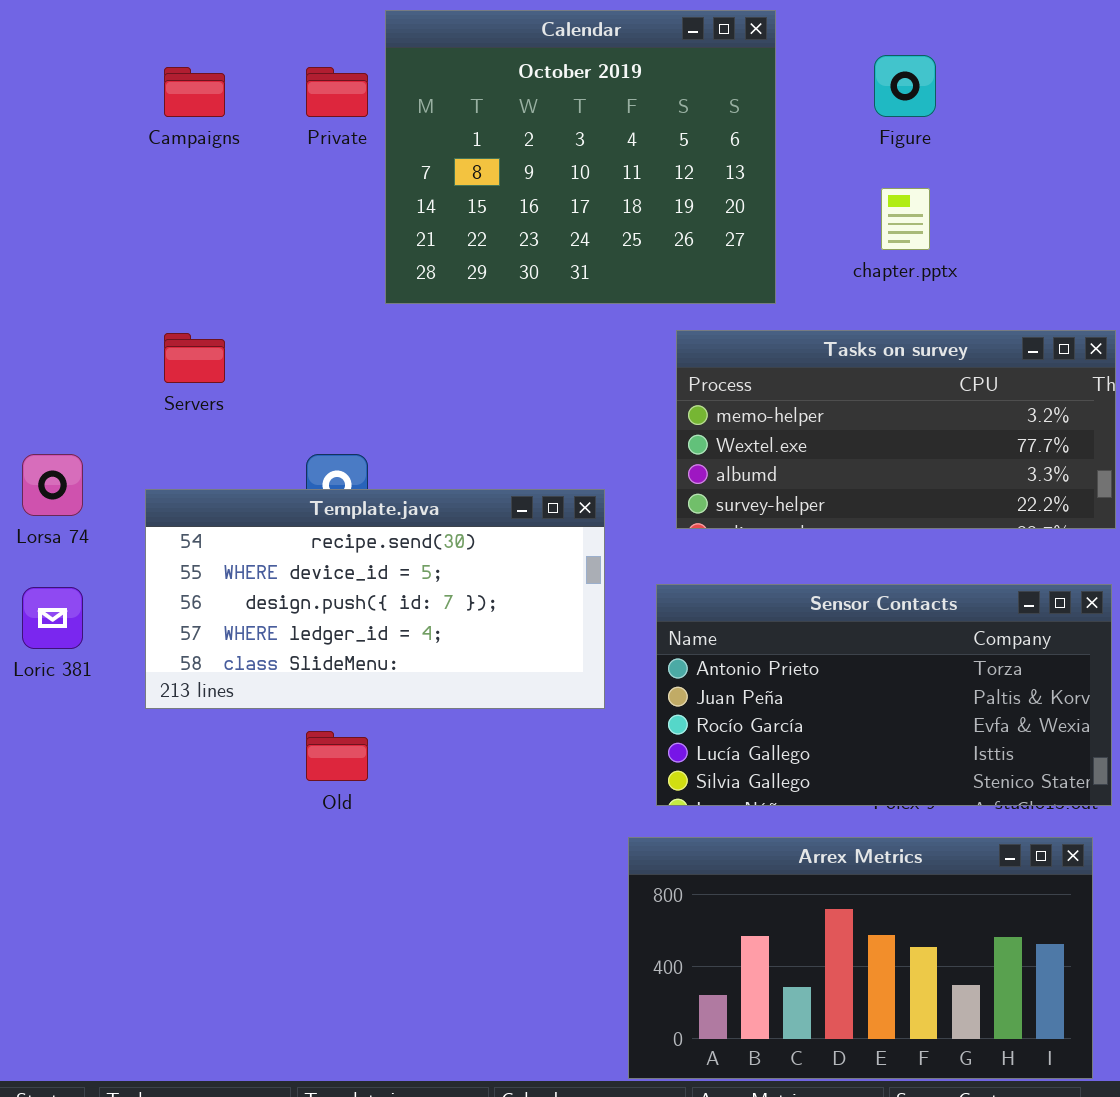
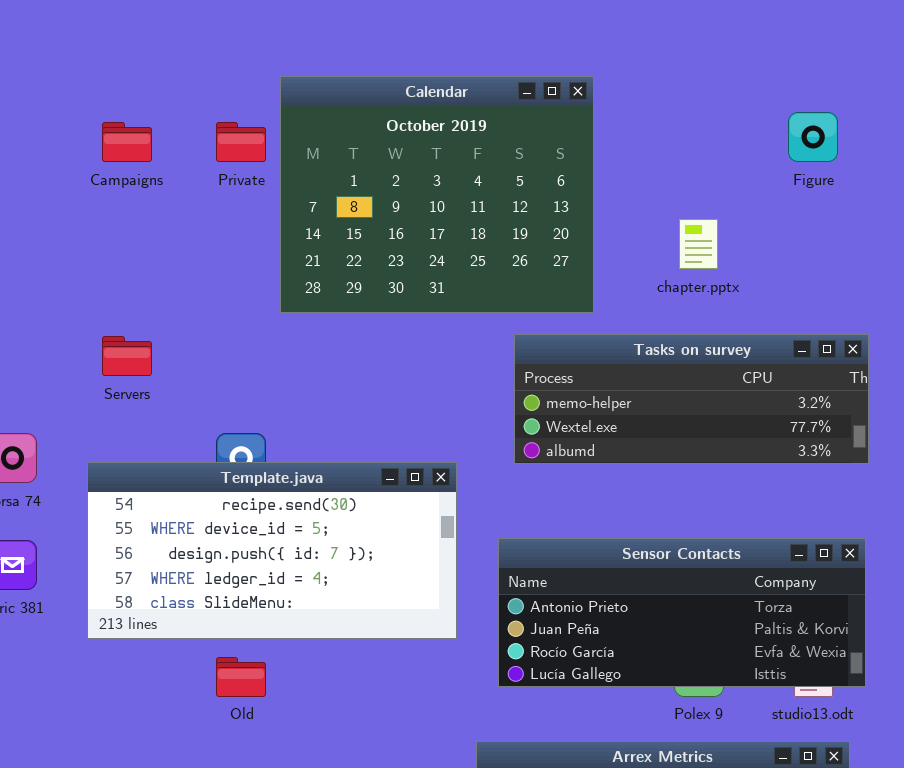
Figure: [874,55,936,117] -> [788,112,838,162], moved
Tasks on survey: [676,330,1116,529] -> [514,334,869,464], resized
Sensor Contacts: [656,584,1112,806] -> [498,538,866,687], resized

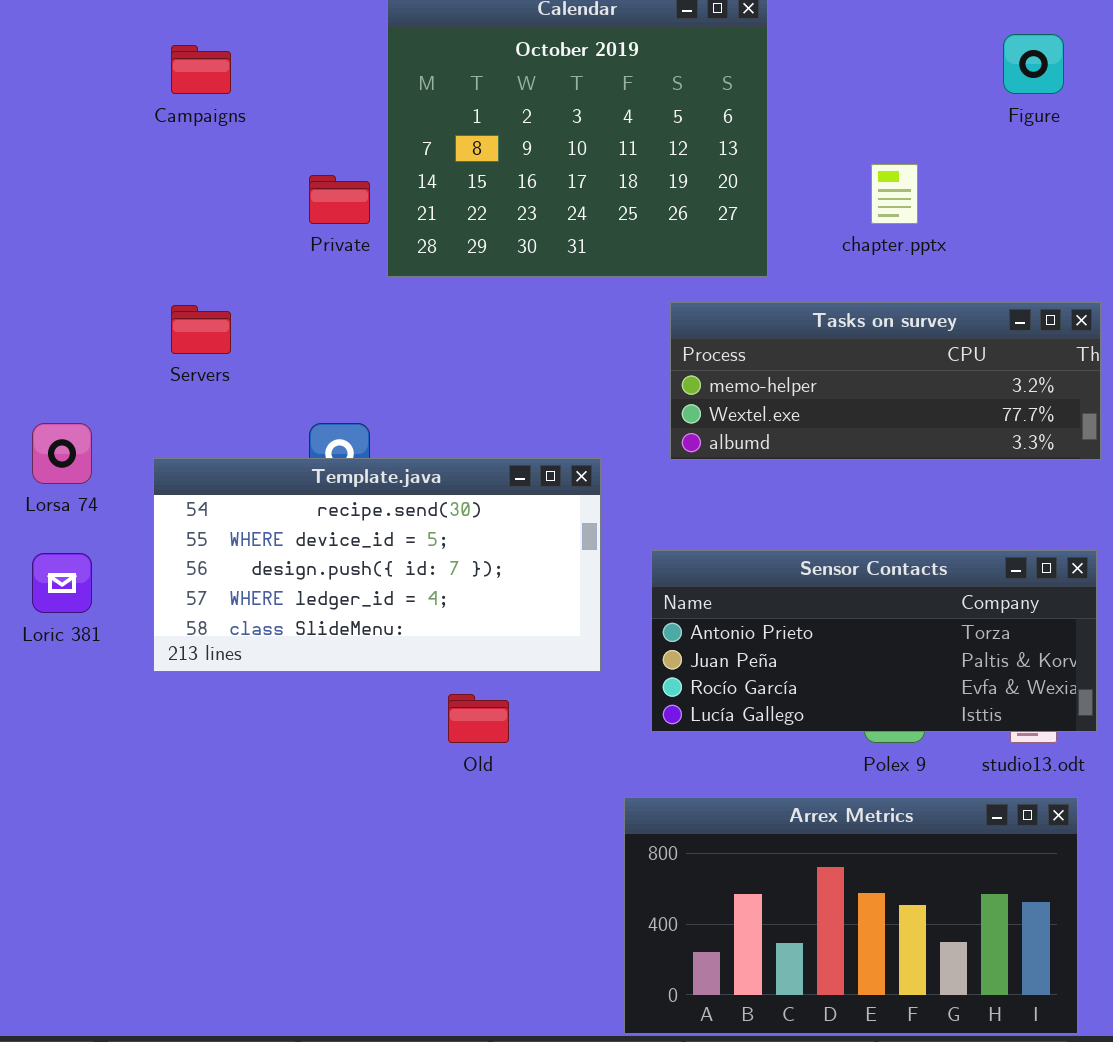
Private: [216,122,266,162] -> [309,175,370,224], moved
Old: [216,657,266,697] -> [448,694,509,743], moved

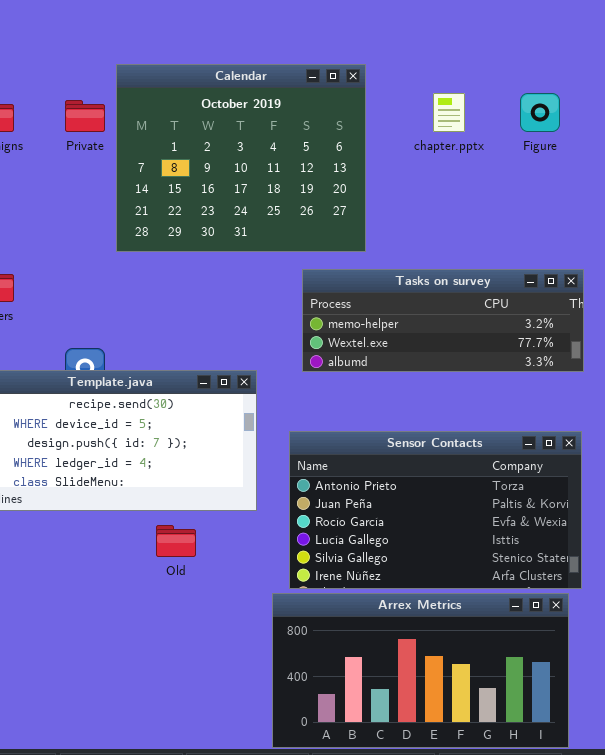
chapter.pptx: [871,164,918,224] -> [433,93,465,132], moved
Private: [309,175,370,224] -> [65,100,105,132], moved
Sensor Contacts: [651,550,1097,732] -> [289,431,582,589], resized

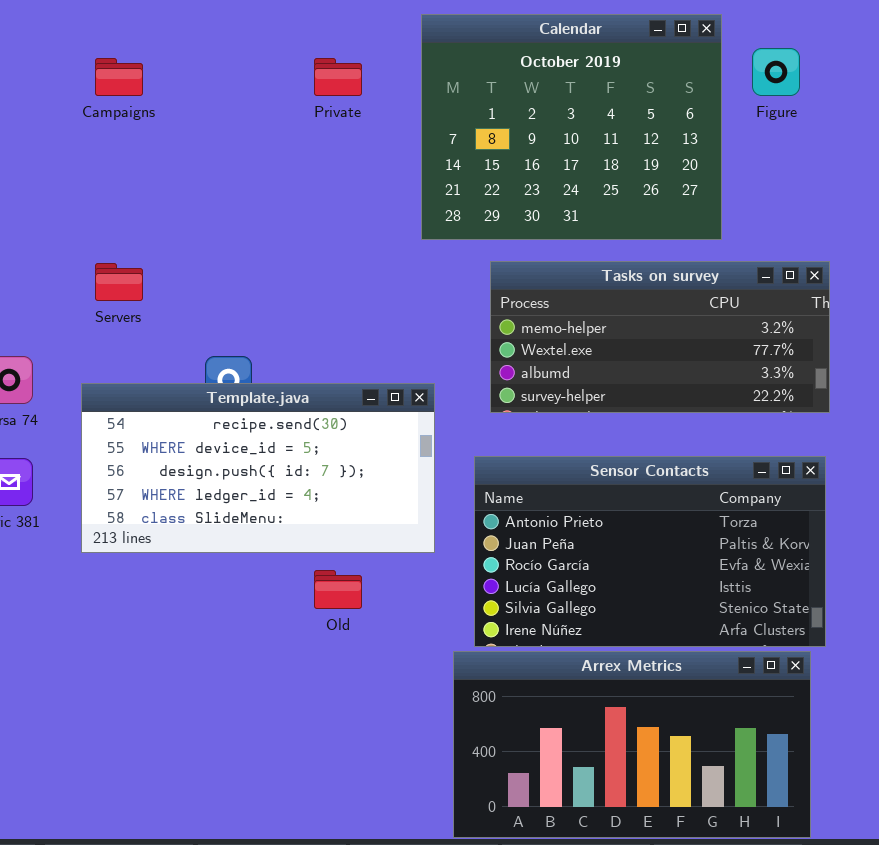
Calendar: [116,64,366,252] -> [421,14,722,240], moved
Private: [65,100,105,132] -> [314,58,362,96], moved
Tasks on survey: [302,269,584,372] -> [490,261,830,413], resized

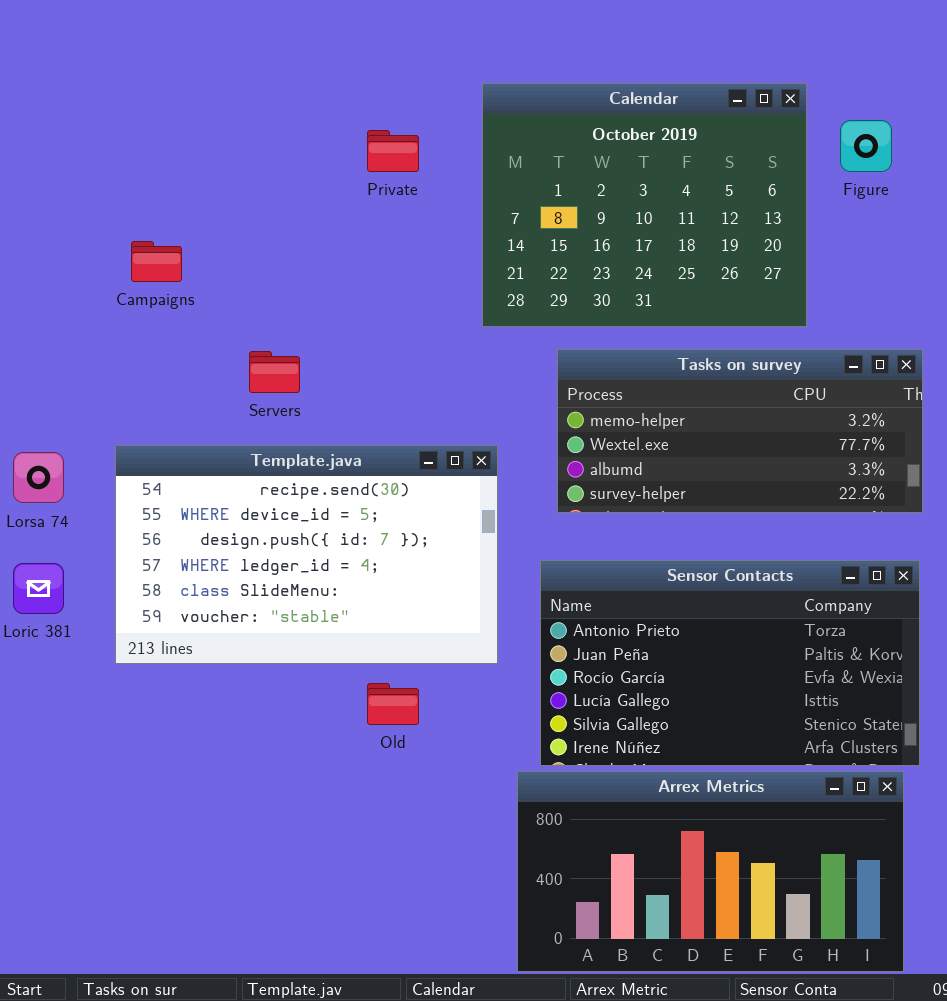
Campaigns: [95,58,143,96] -> [131,241,182,282], moved
Servers: [95,263,143,301] -> [249,351,300,393], moved
Template.java: [81,383,435,553] -> [115,445,498,664], resized

